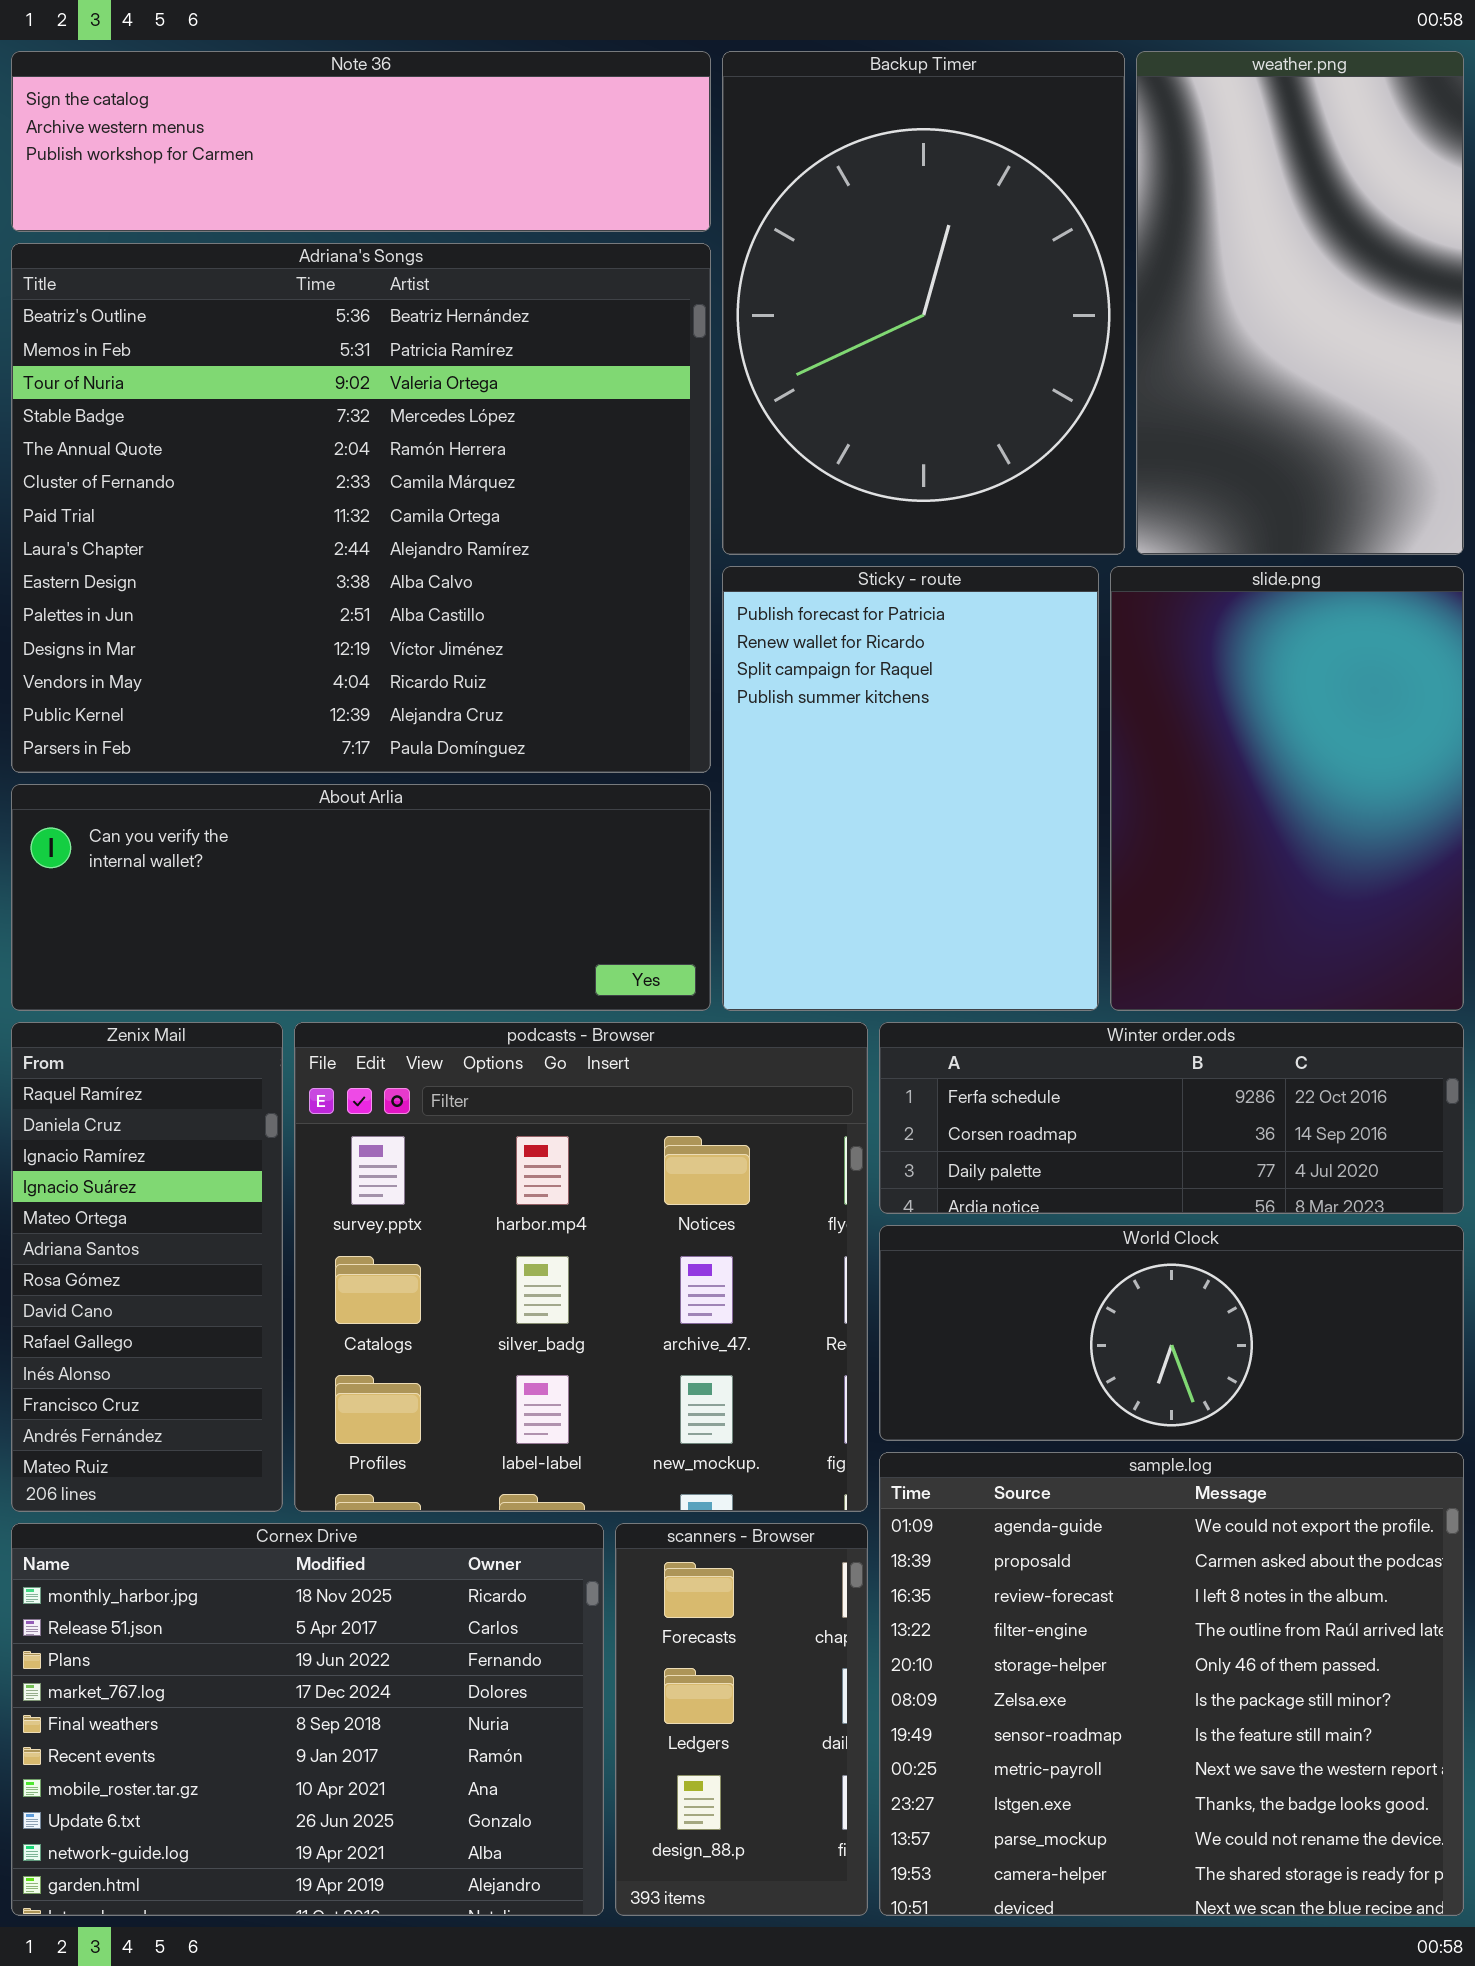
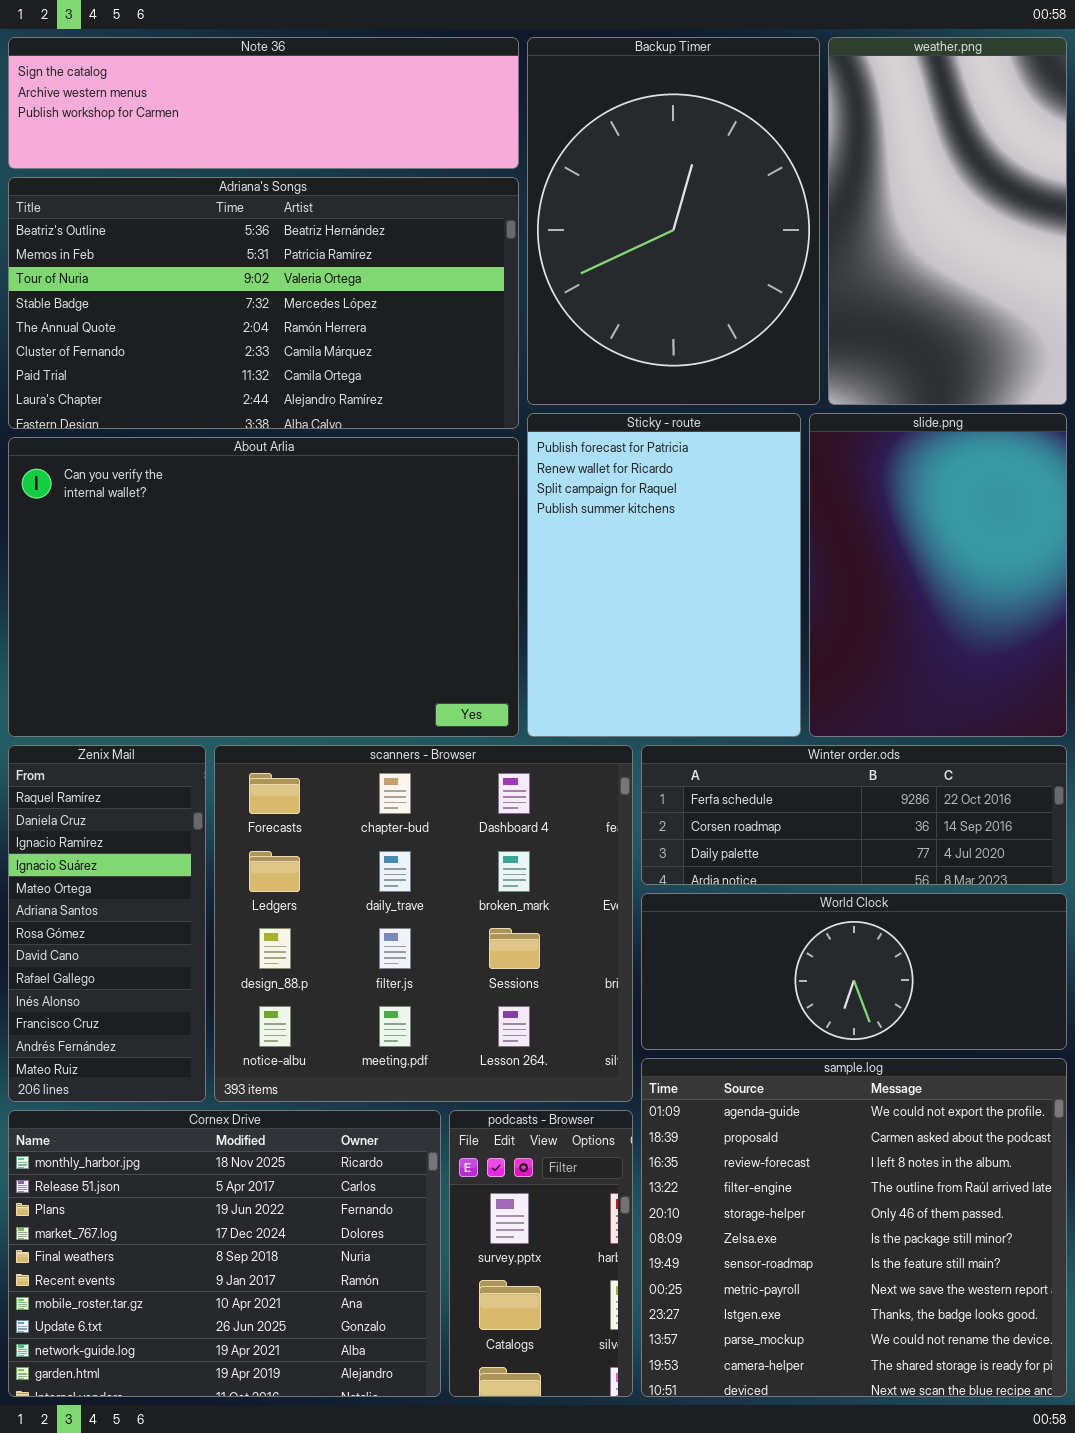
Adriana's Songs: [11,243,711,773] -> [8,177,519,429], resized
About Arlia: [11,784,711,1011] -> [8,437,519,737], resized
podcasts - Browser: [294,1022,868,1512] -> [449,1110,633,1397], moved, resized
scanners - Browser: [615,1523,868,1916] -> [214,745,633,1102], moved, resized

